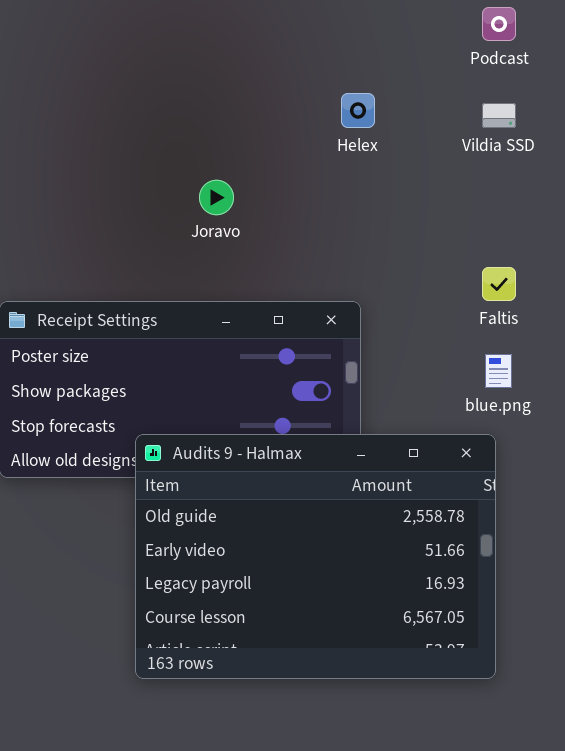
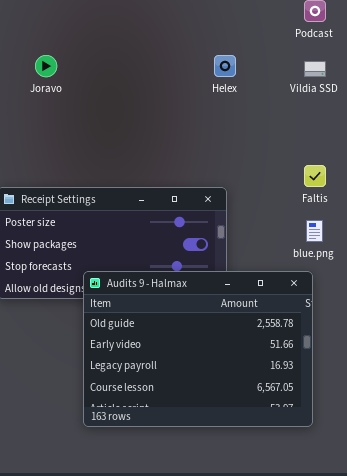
Joravo: [199,180,234,215] -> [35,55,57,77], moved

